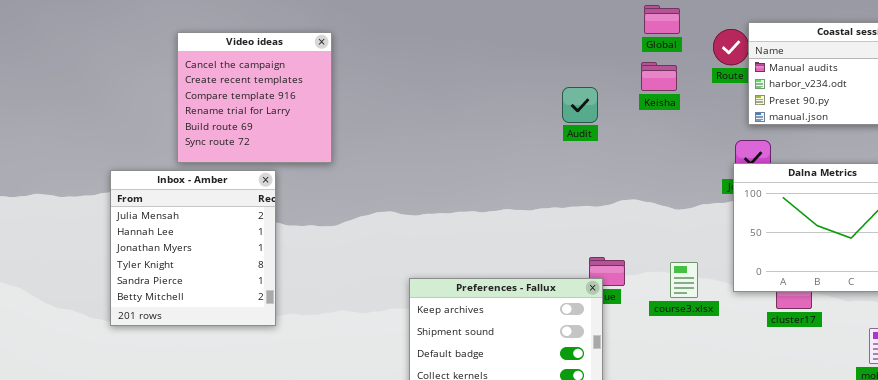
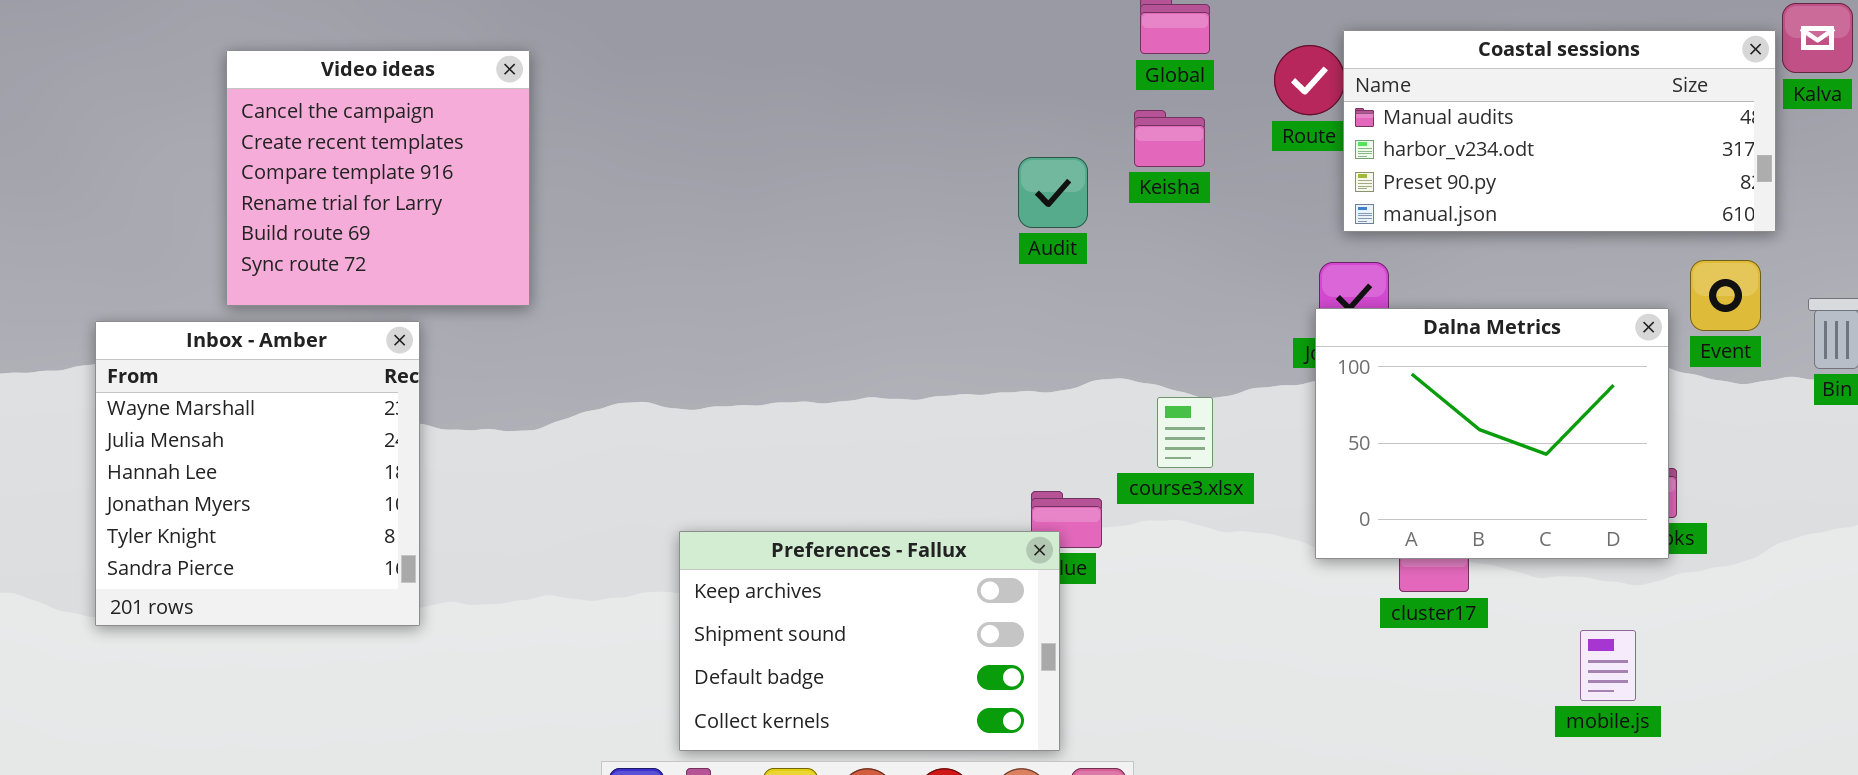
Audit: [562,87,598,123] -> [1018,157,1088,228], moved
Inbox - Amber: [110,170,276,326] -> [95,321,420,626], scrolled up 1 row
course3.xlsx: [670,262,698,298] -> [1157,397,1213,468], moved

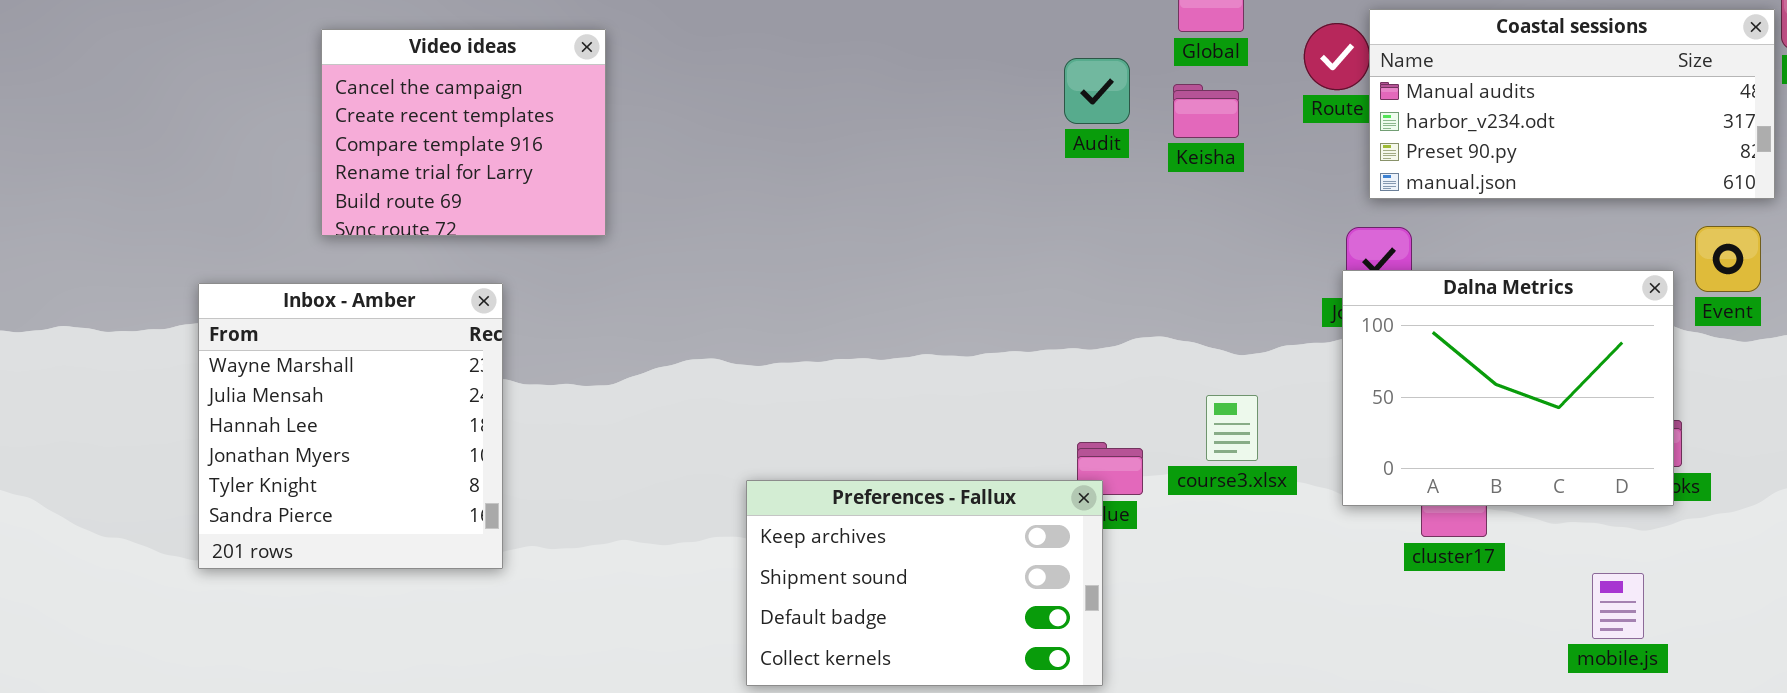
Video ideas: [226,50,530,306] -> [321,29,606,236], resized
Audit: [1018,157,1088,228] -> [1064,58,1130,124], moved
course3.xlsx: [1157,397,1213,468] -> [1206,395,1258,461], moved

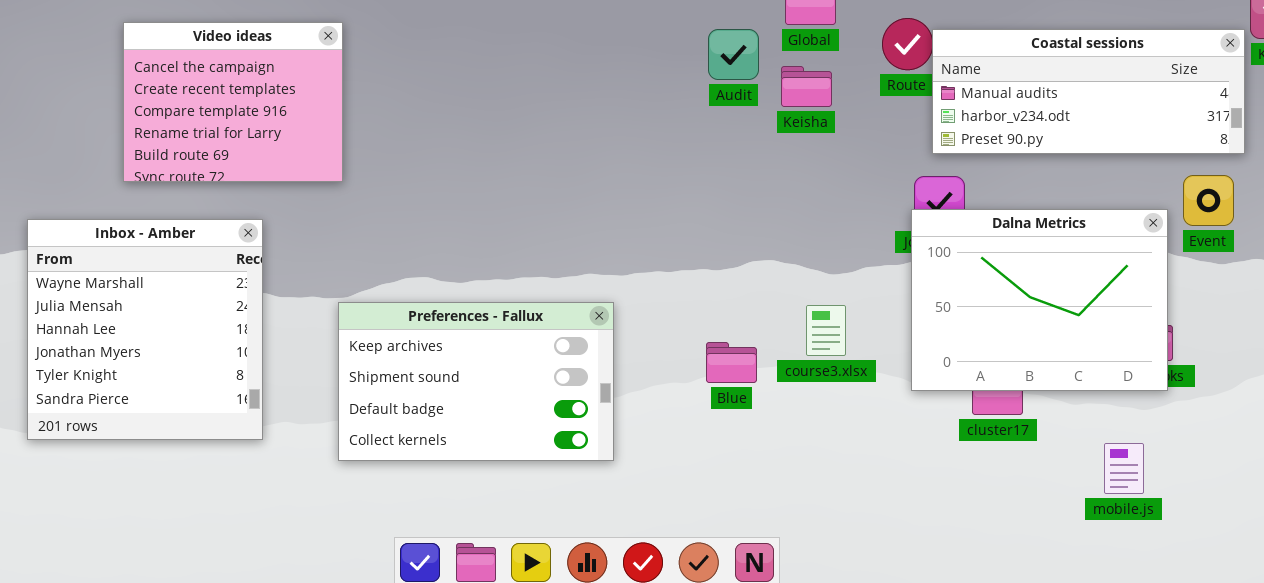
Coastal sessions: [1369,9,1775,199] -> [932,29,1245,154], resized
Audit: [1064,58,1130,124] -> [708,29,759,80], moved
Preferences - Fallux: [746,480,1103,686] -> [338,302,614,461], moved

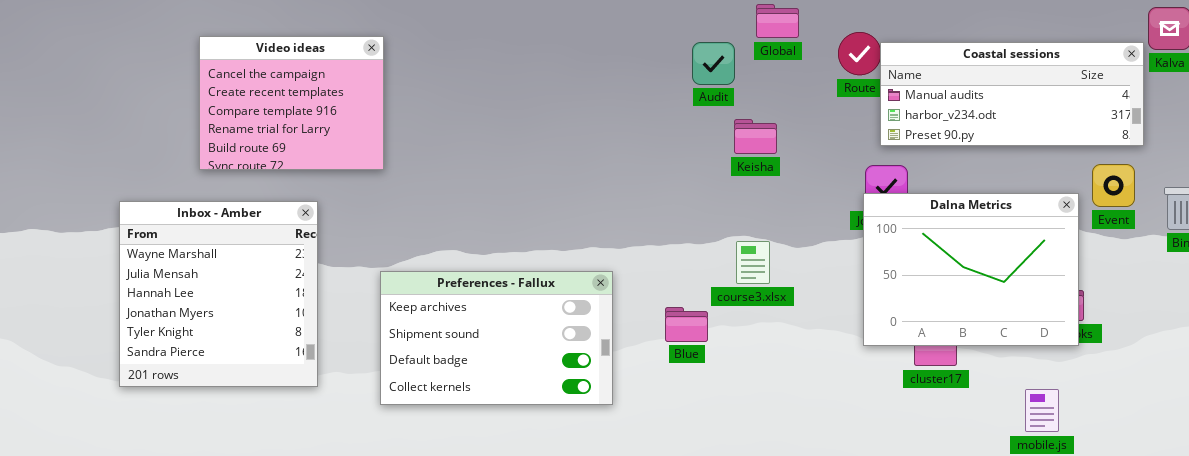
Keisha: [781,66,832,107] -> [734,119,777,154], moved
course3.xlsx: [806,305,846,356] -> [736,241,770,284], moved
Blue: [706,342,757,383] -> [665,307,708,342], moved

